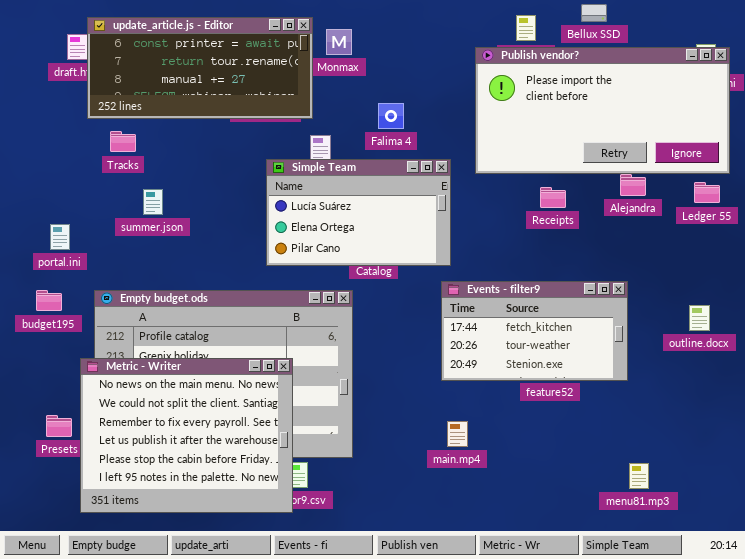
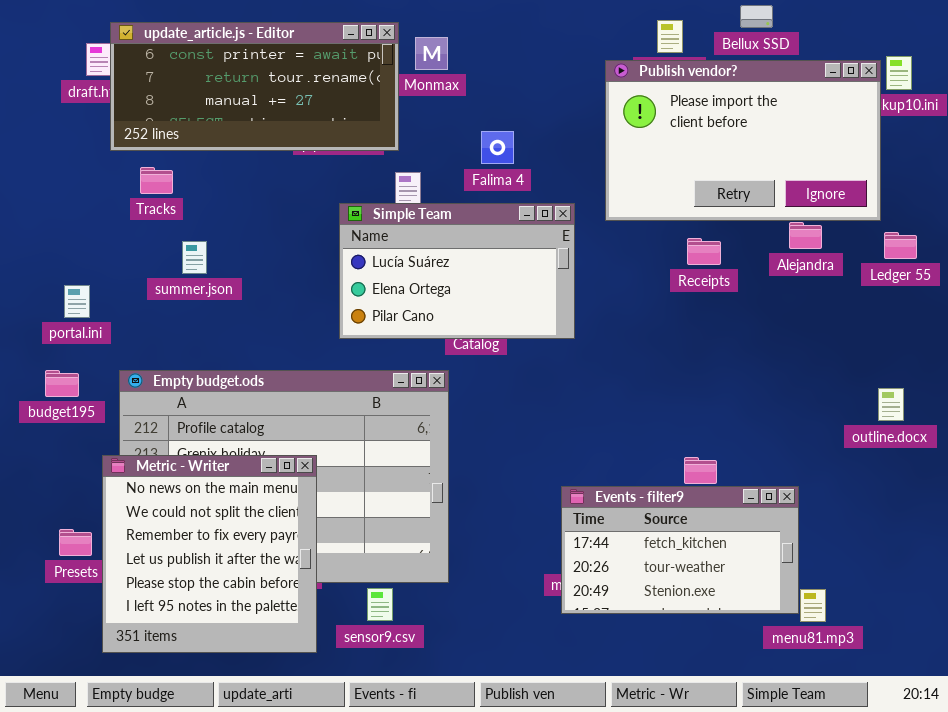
Publish vendor?: [475,47,730,174] -> [605,60,881,221], resized
Events - filter9: [441,281,628,381] -> [561,486,799,614], moved
Metric - Writer: [80,358,293,513] -> [102,455,317,653], resized

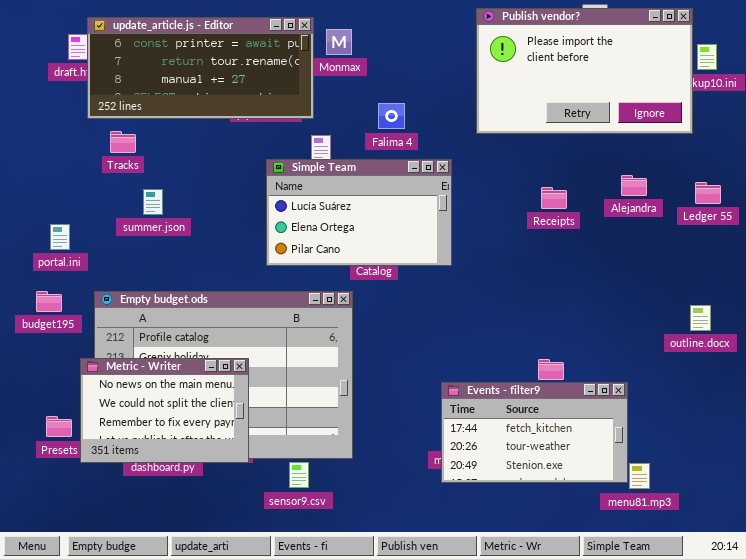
Publish vendor?: [605,60,881,221] -> [476,8,693,134], moved
Metric - Writer: [102,455,317,653] -> [80,358,249,463], resized

